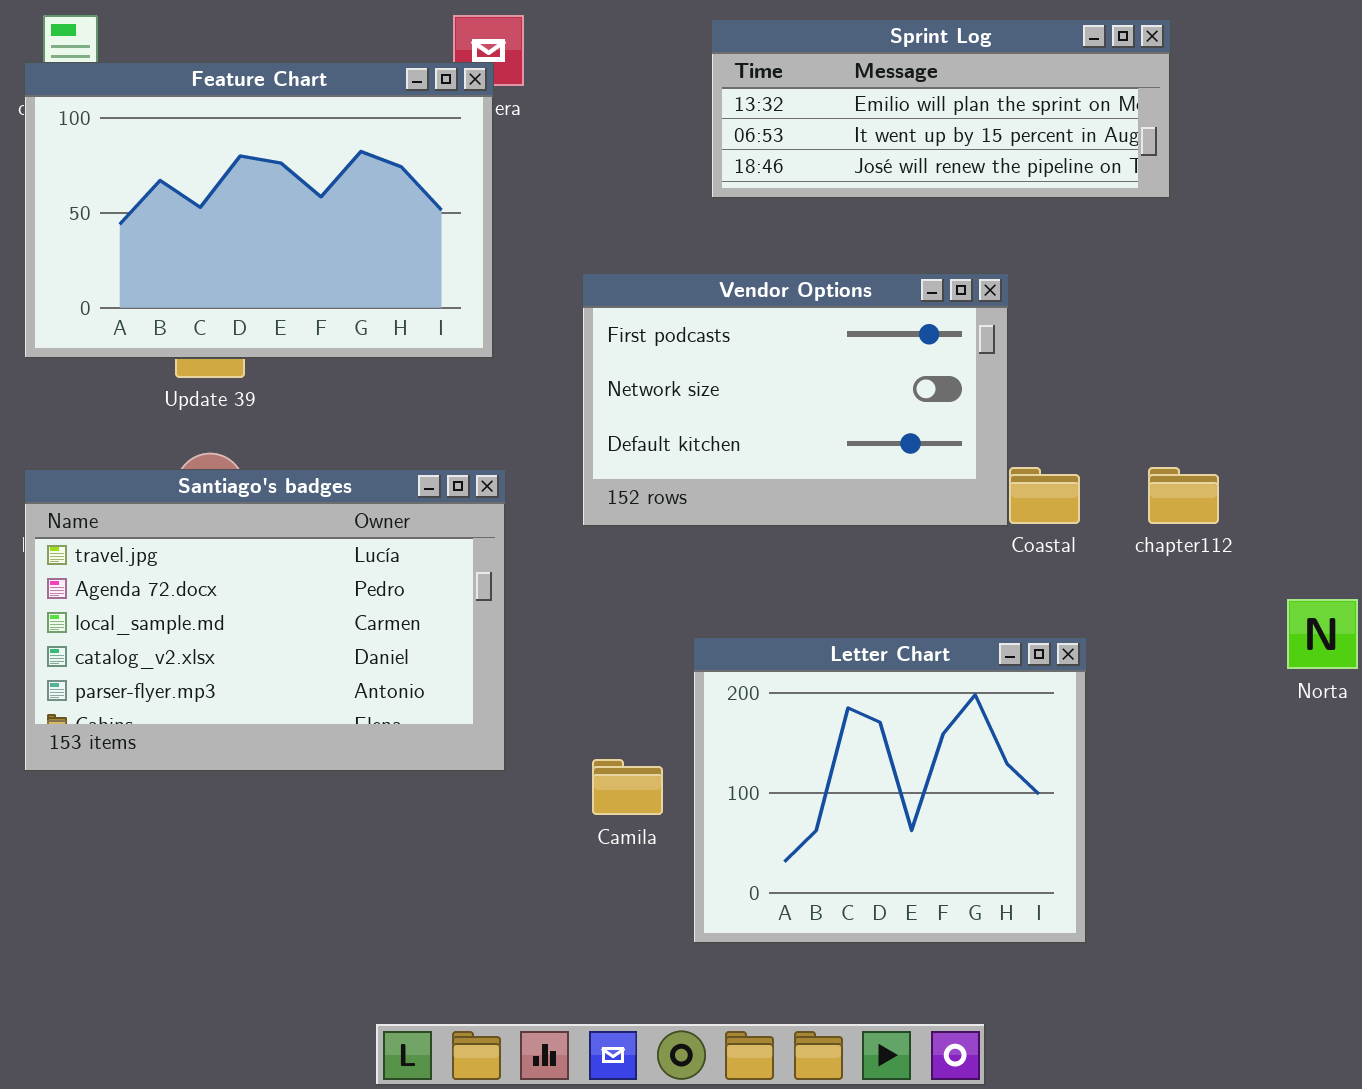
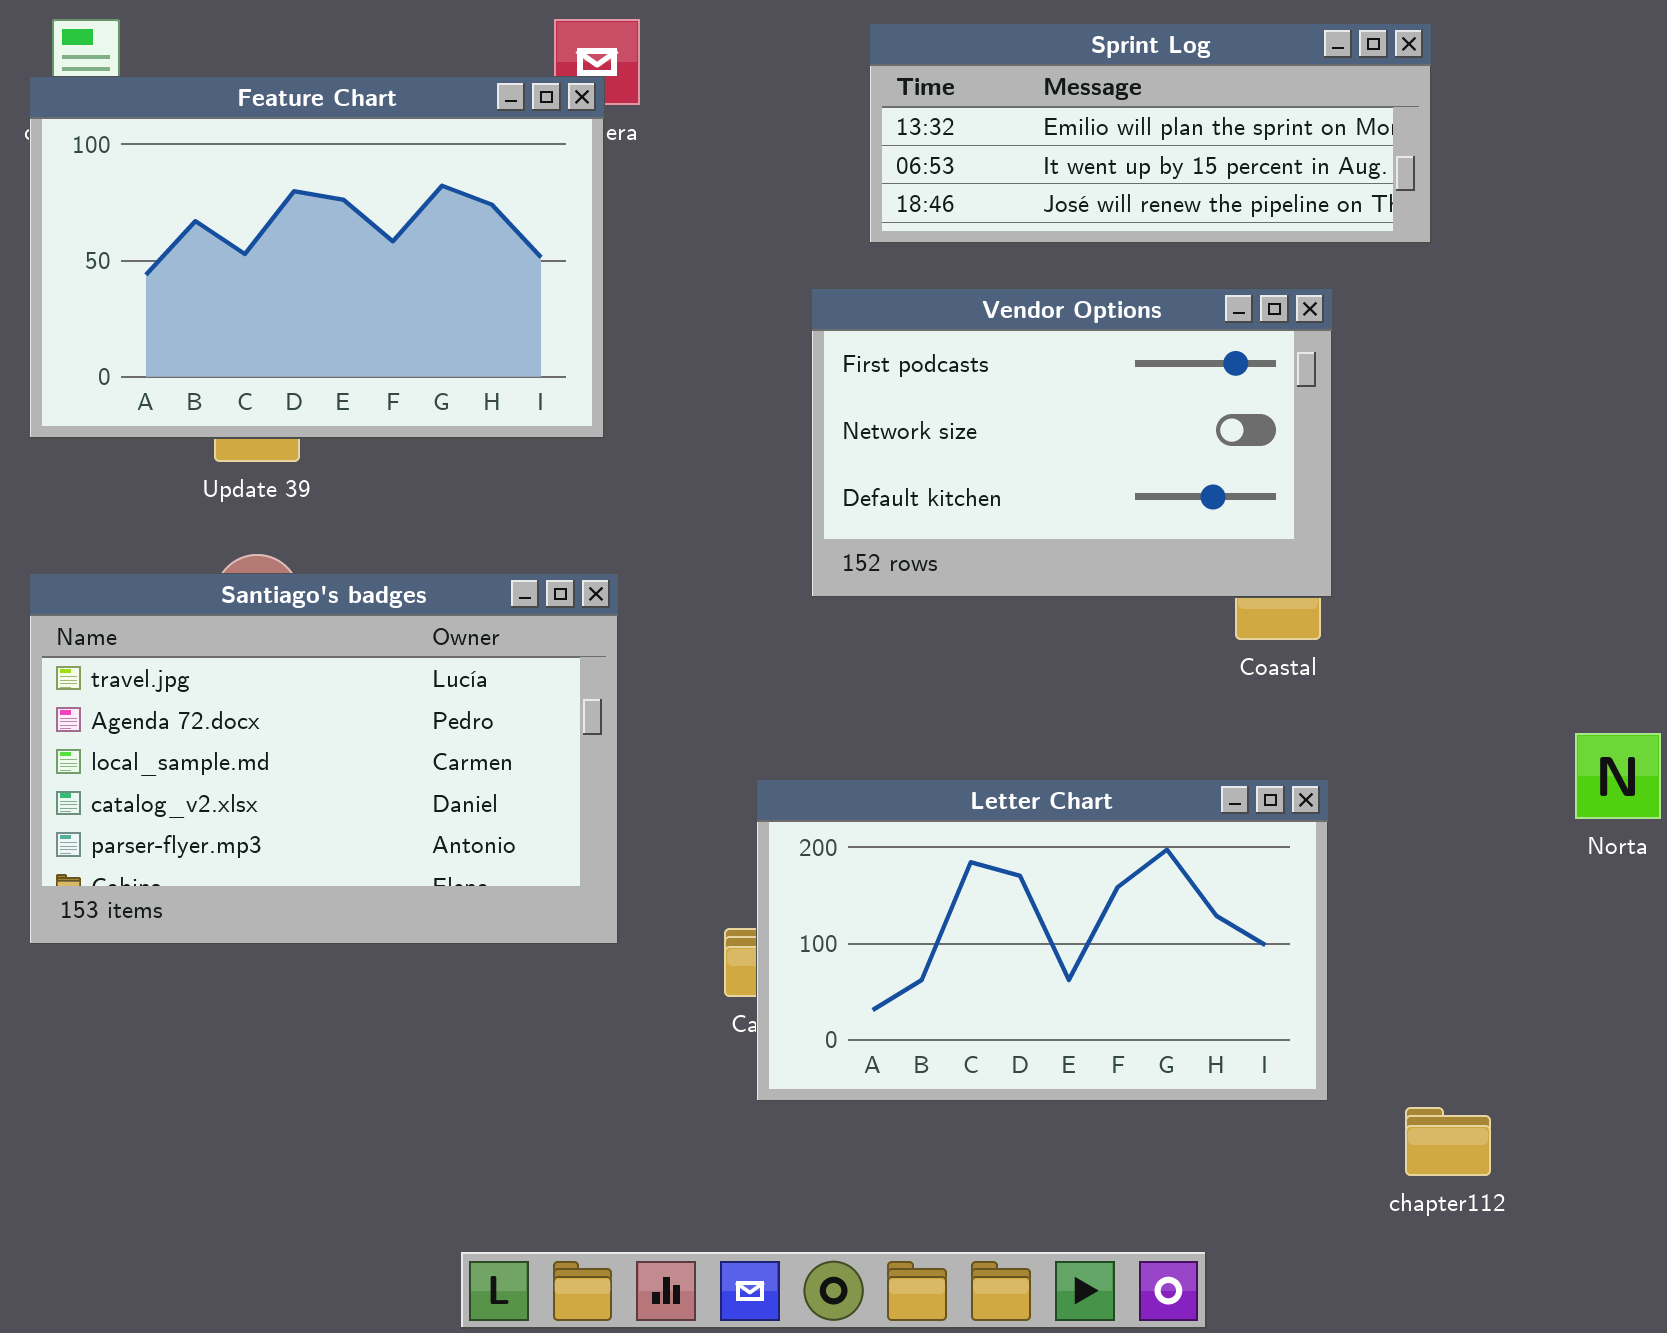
Vendor Options: [582,273,1009,527] -> [811,288,1333,598], moved
chapter112: [1148,467,1219,524] -> [1405,1107,1491,1176], moved
Letter Chart: [693,637,1087,944] -> [756,779,1329,1102], resized

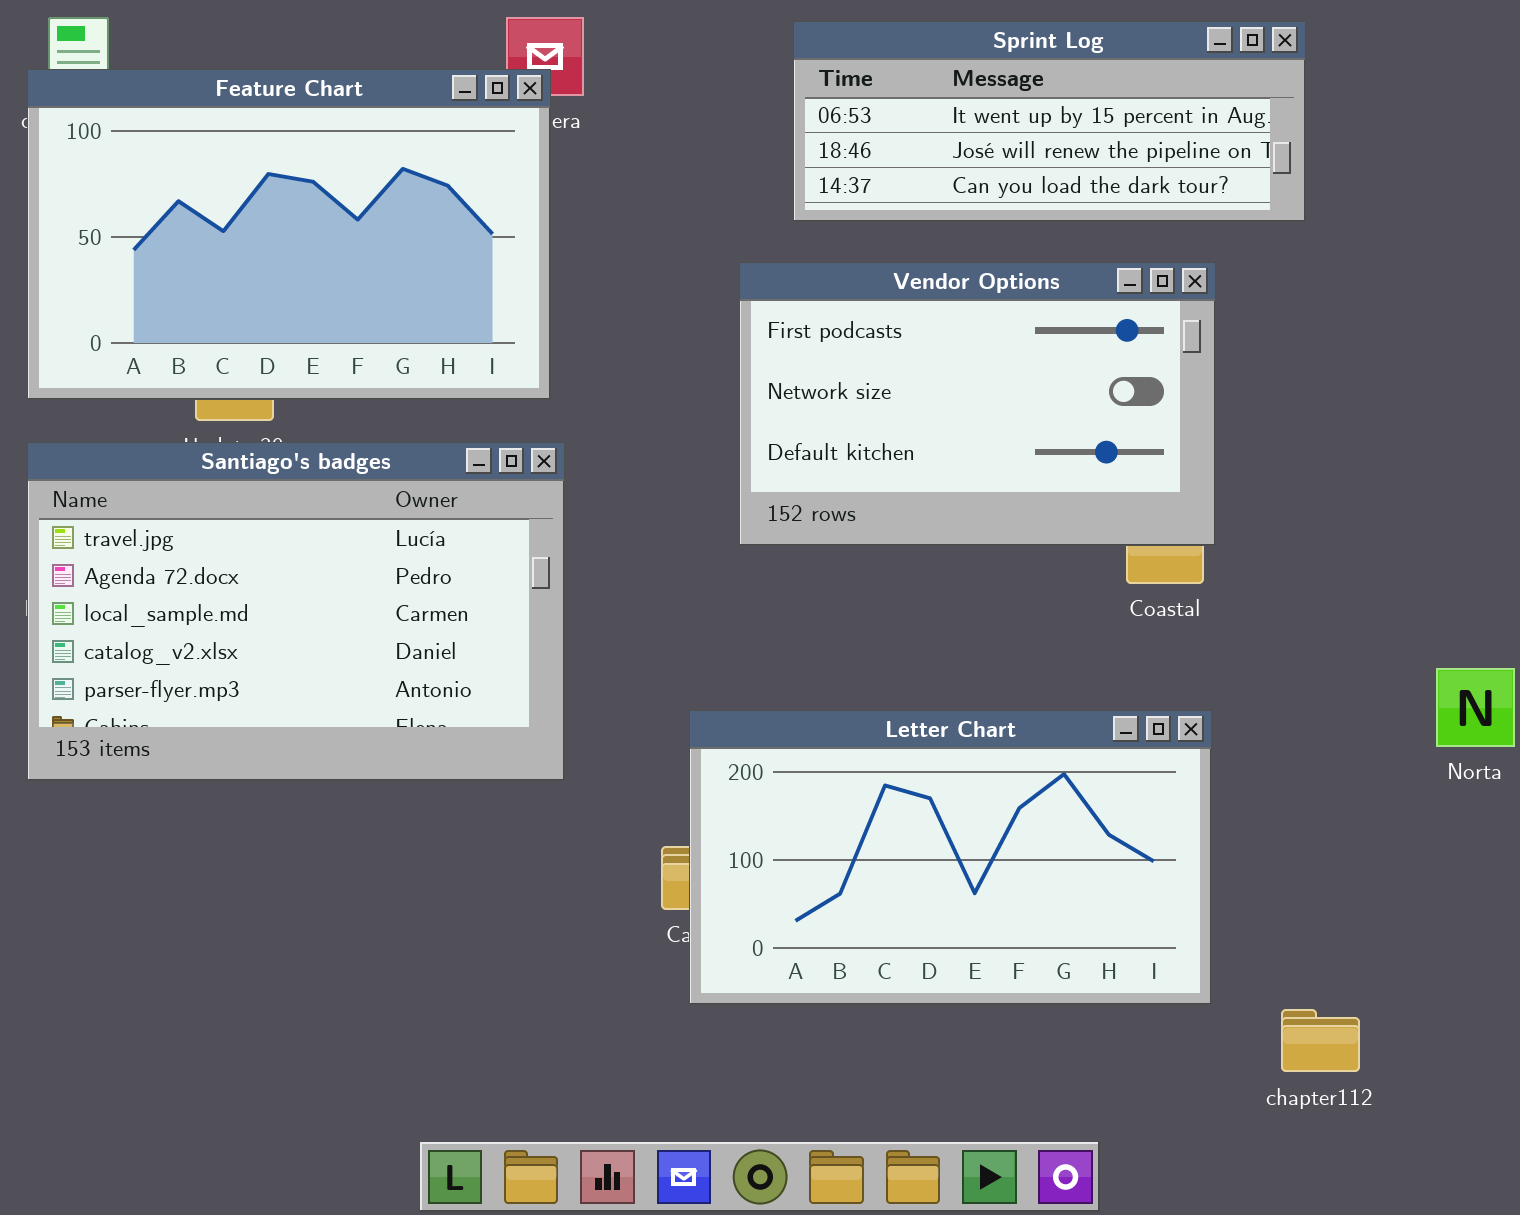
Sprint Log: [869,23,1432,244] -> [793,21,1306,222], scrolled down 1 row
Santiago's badges: [29,573,619,945] -> [27,442,565,781], moved

